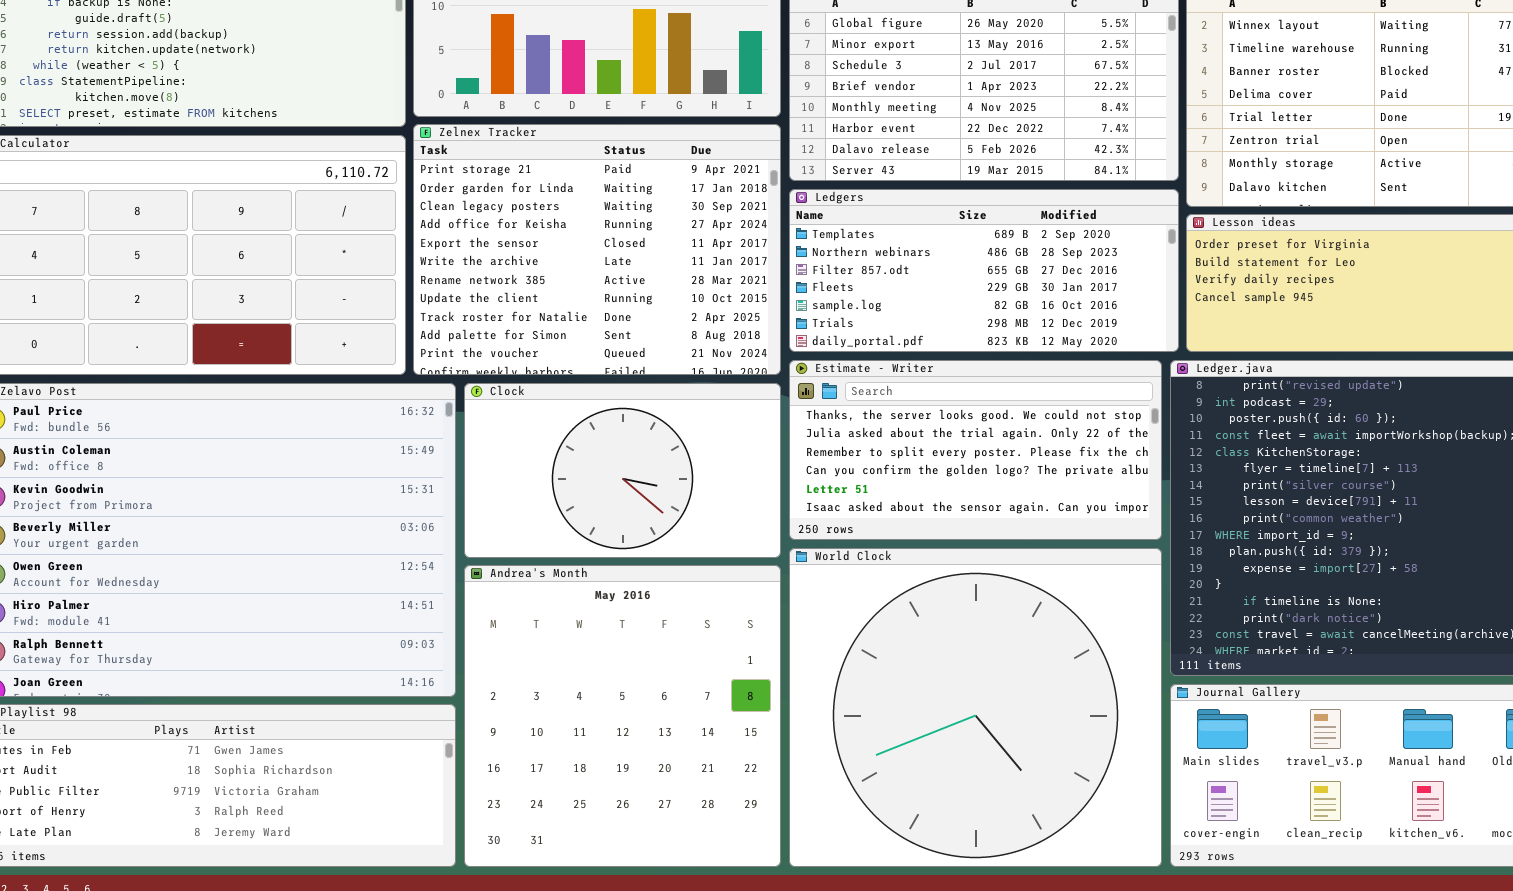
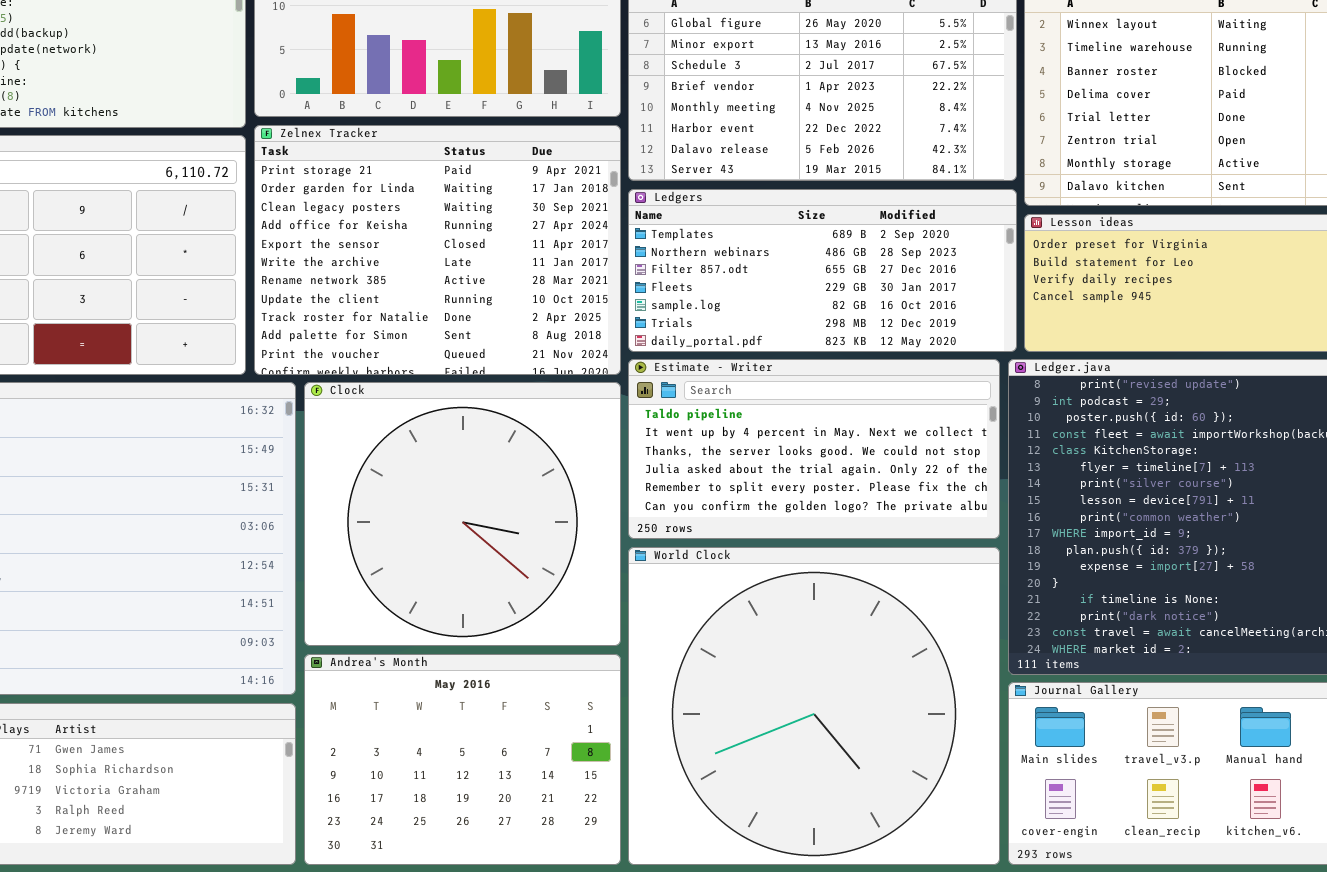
Estimate - Writer: [789,360,1162,540] -> [628,359,1000,539], scrolled up 2 rows
Clock: [464,383,781,558] -> [304,382,621,646], resized
Andrea's Month: [464,565,781,867] -> [304,654,621,865], resized

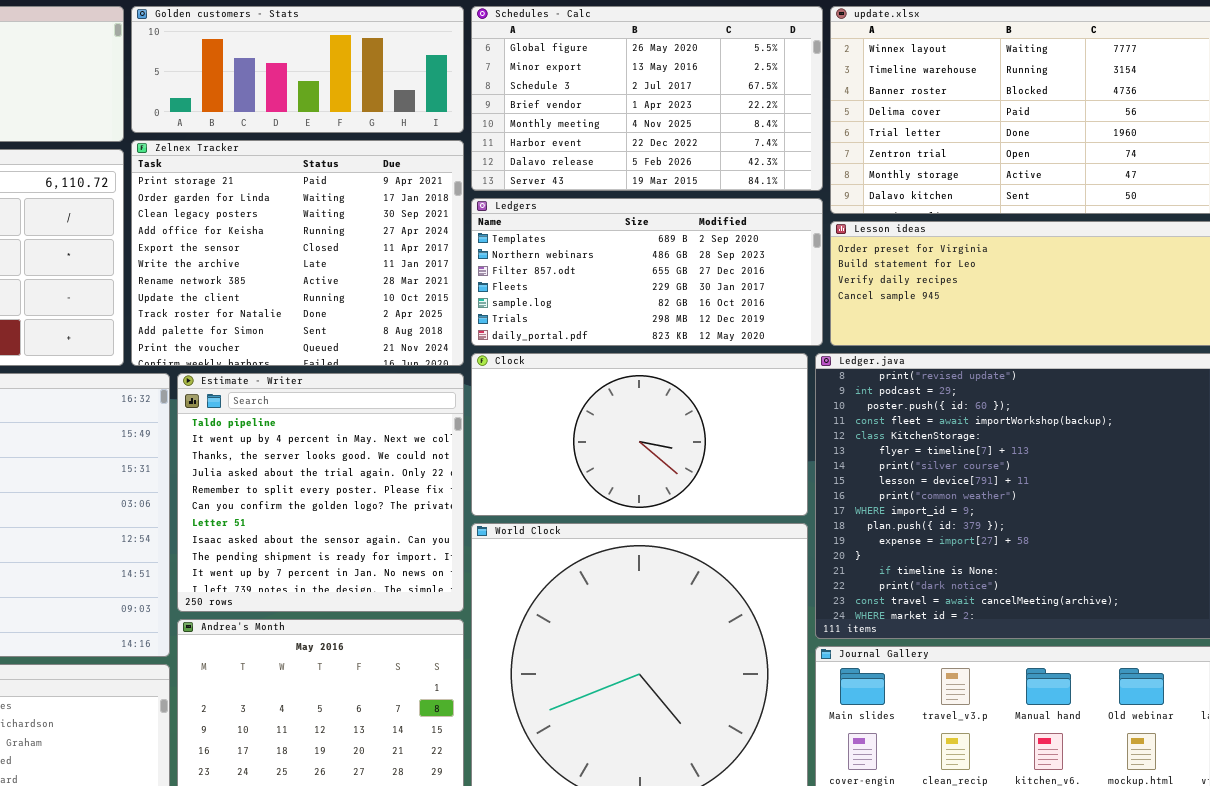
Estimate - Writer: [628,359,1000,539] -> [177,373,464,612], moved, resized
Clock: [304,382,621,646] -> [471,353,808,516], moved, resized

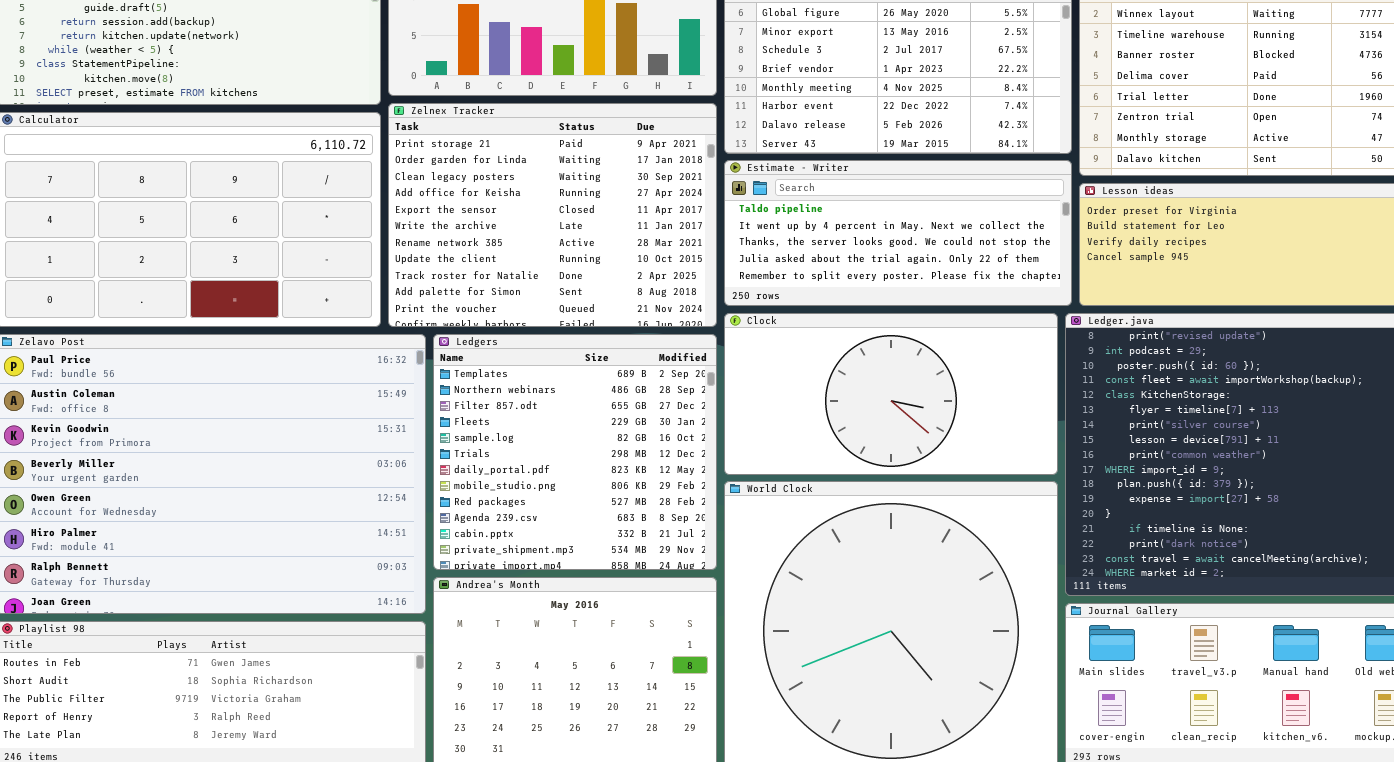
Ledgers: [471,198,823,346] -> [433,334,717,570], moved, resized
Estimate - Writer: [177,373,464,612] -> [724,160,1072,306], moved, resized

